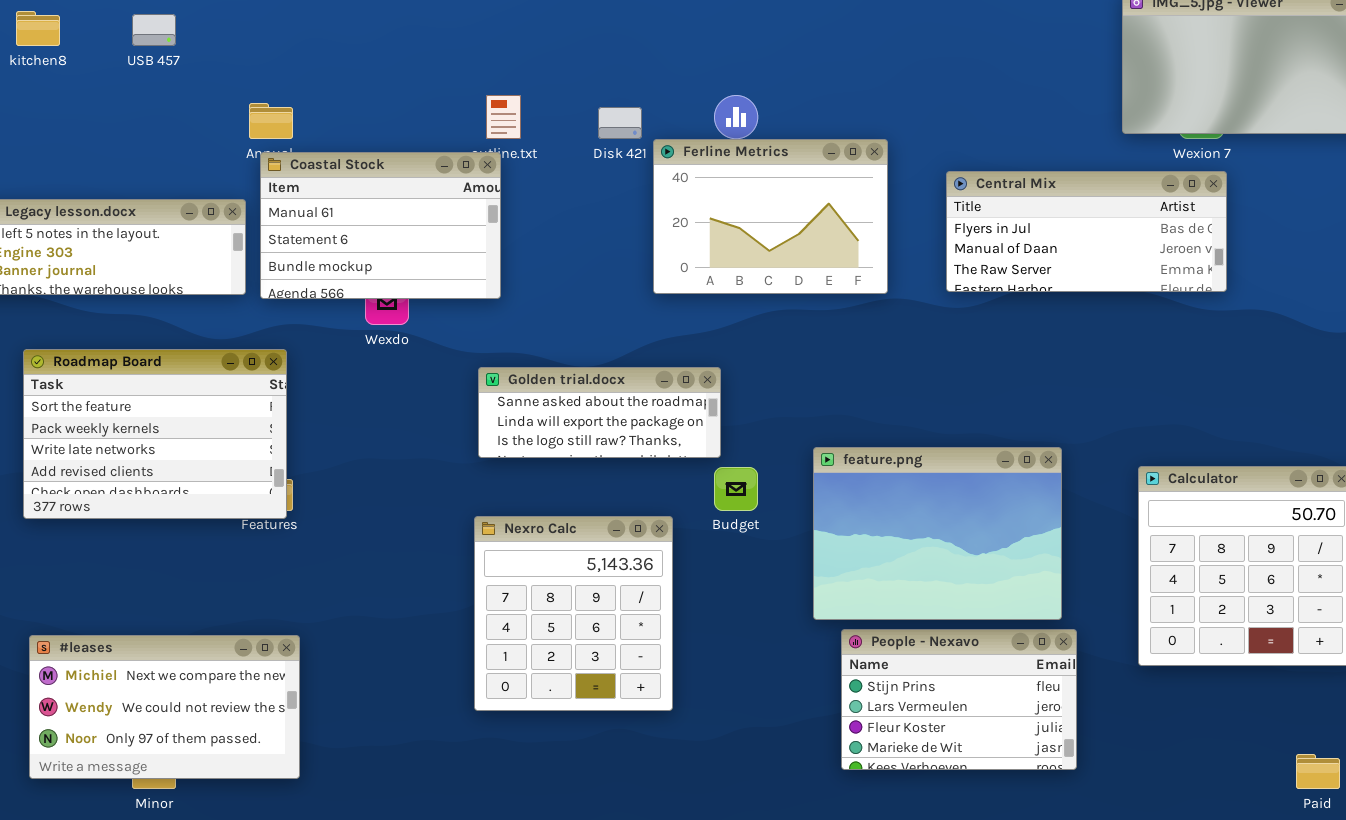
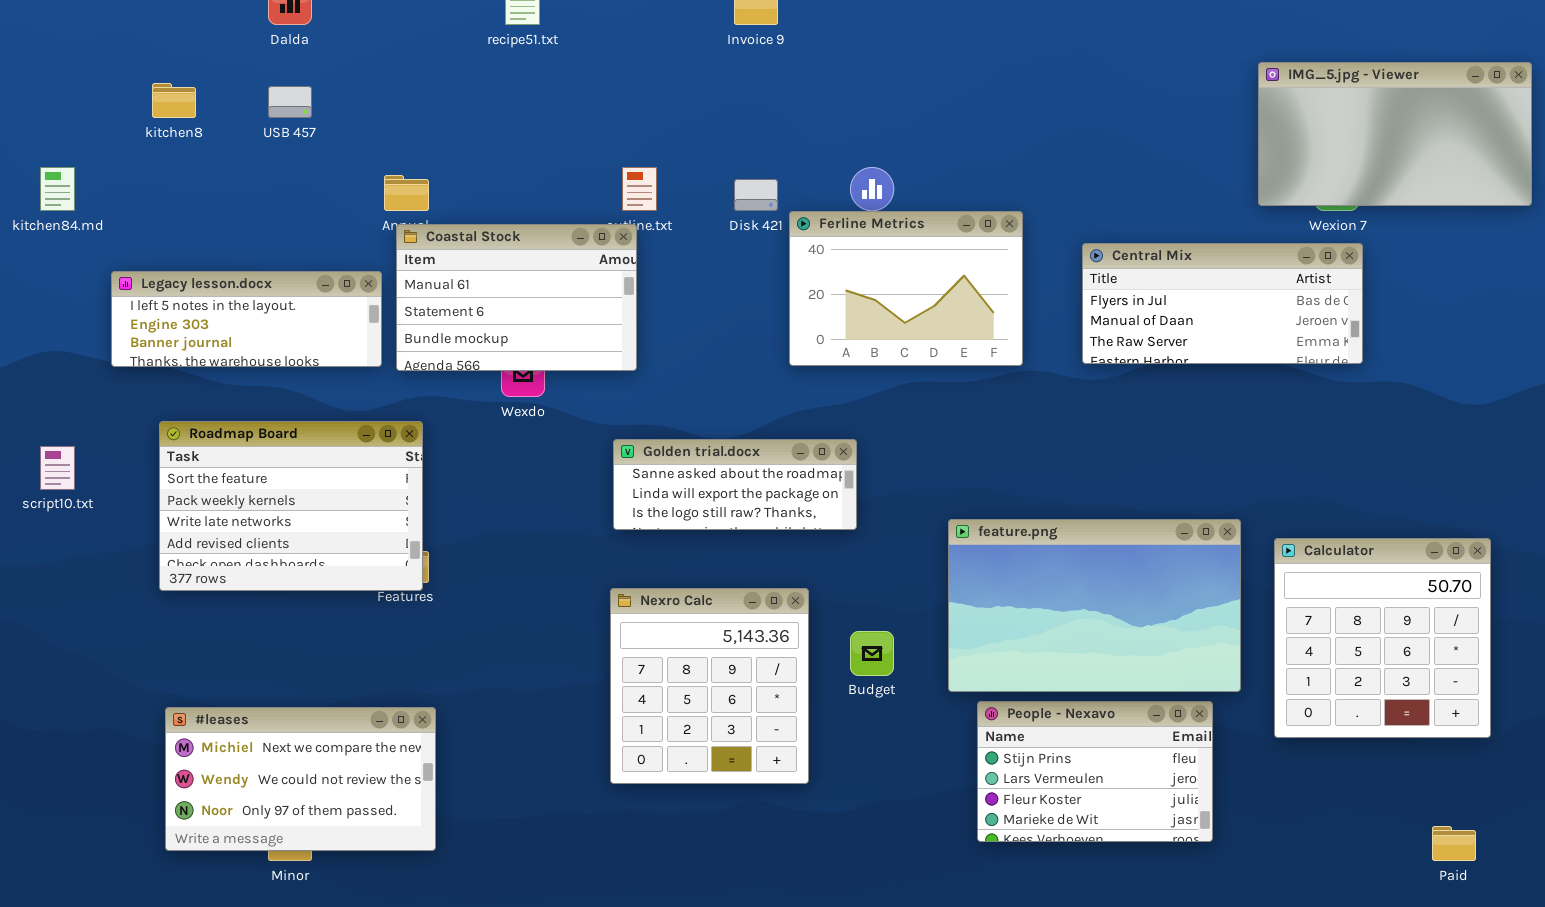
feature.png: [813,447,1062,620] -> [948,519,1241,692], resized
Budget: [714,467,758,511] -> [850,631,894,676], moved

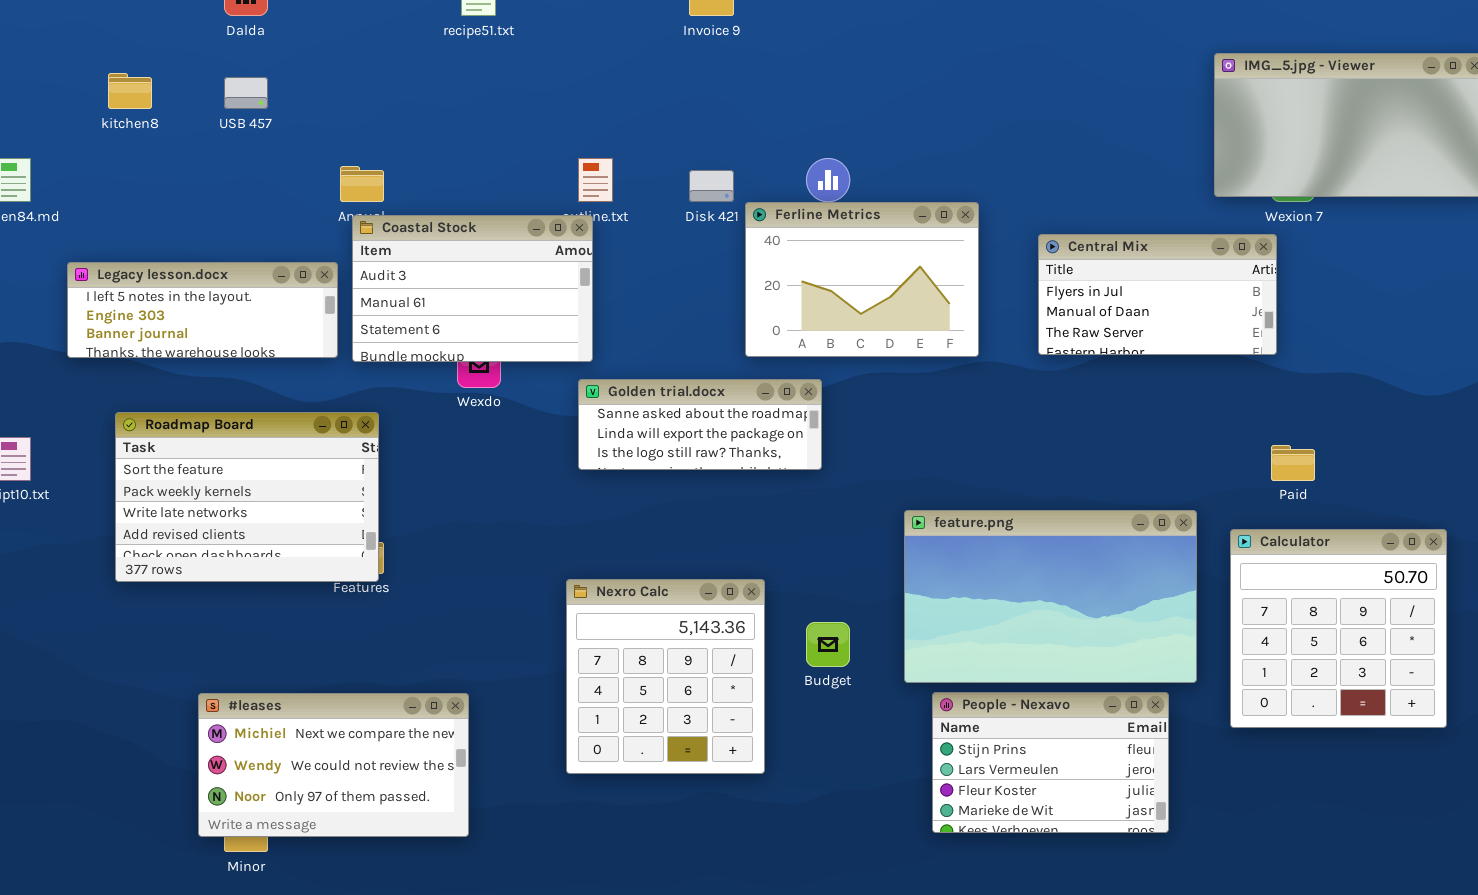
Coastal Stock: [396,224,637,371] -> [352,215,593,362], scrolled up 1 row
Central Mix: [1082,243,1363,364] -> [1038,234,1277,355], resized
Golden trial.docx: [613,439,857,530] -> [578,379,822,470], moved
#leases: [165,707,436,851] -> [198,693,469,837], moved
Paid: [1432,826,1476,861] -> [1271,445,1315,481], moved

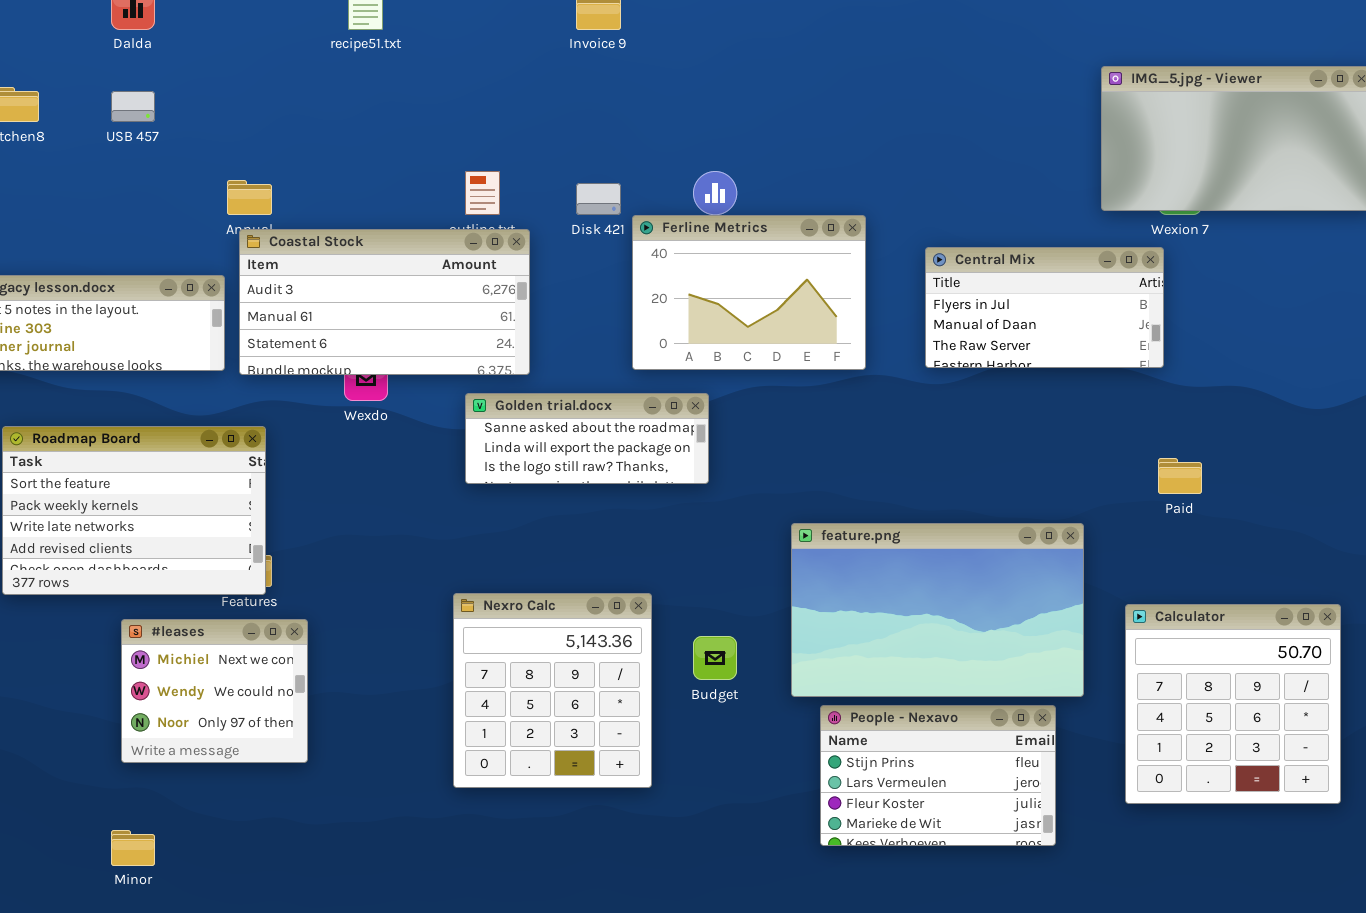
Coastal Stock: [352,215,593,362] -> [239,229,530,375], resized
Calculator: [1230,529,1447,728] -> [1125,604,1341,804], moved
#leases: [198,693,469,837] -> [121,619,308,763], moved, resized

